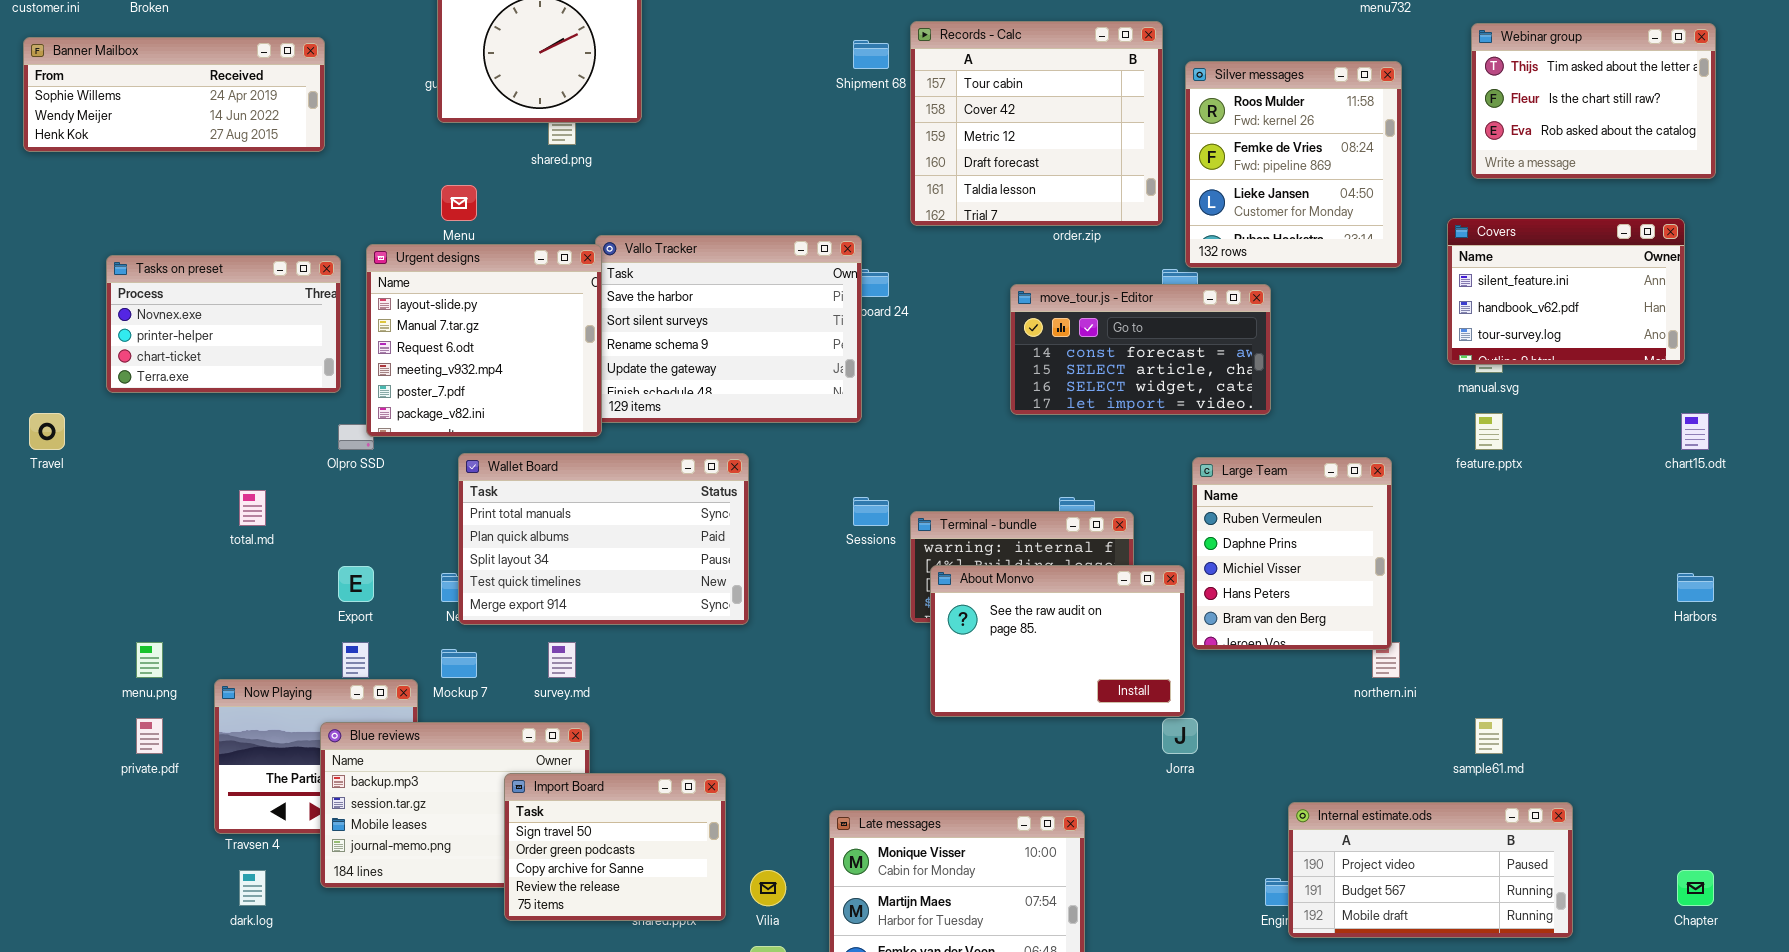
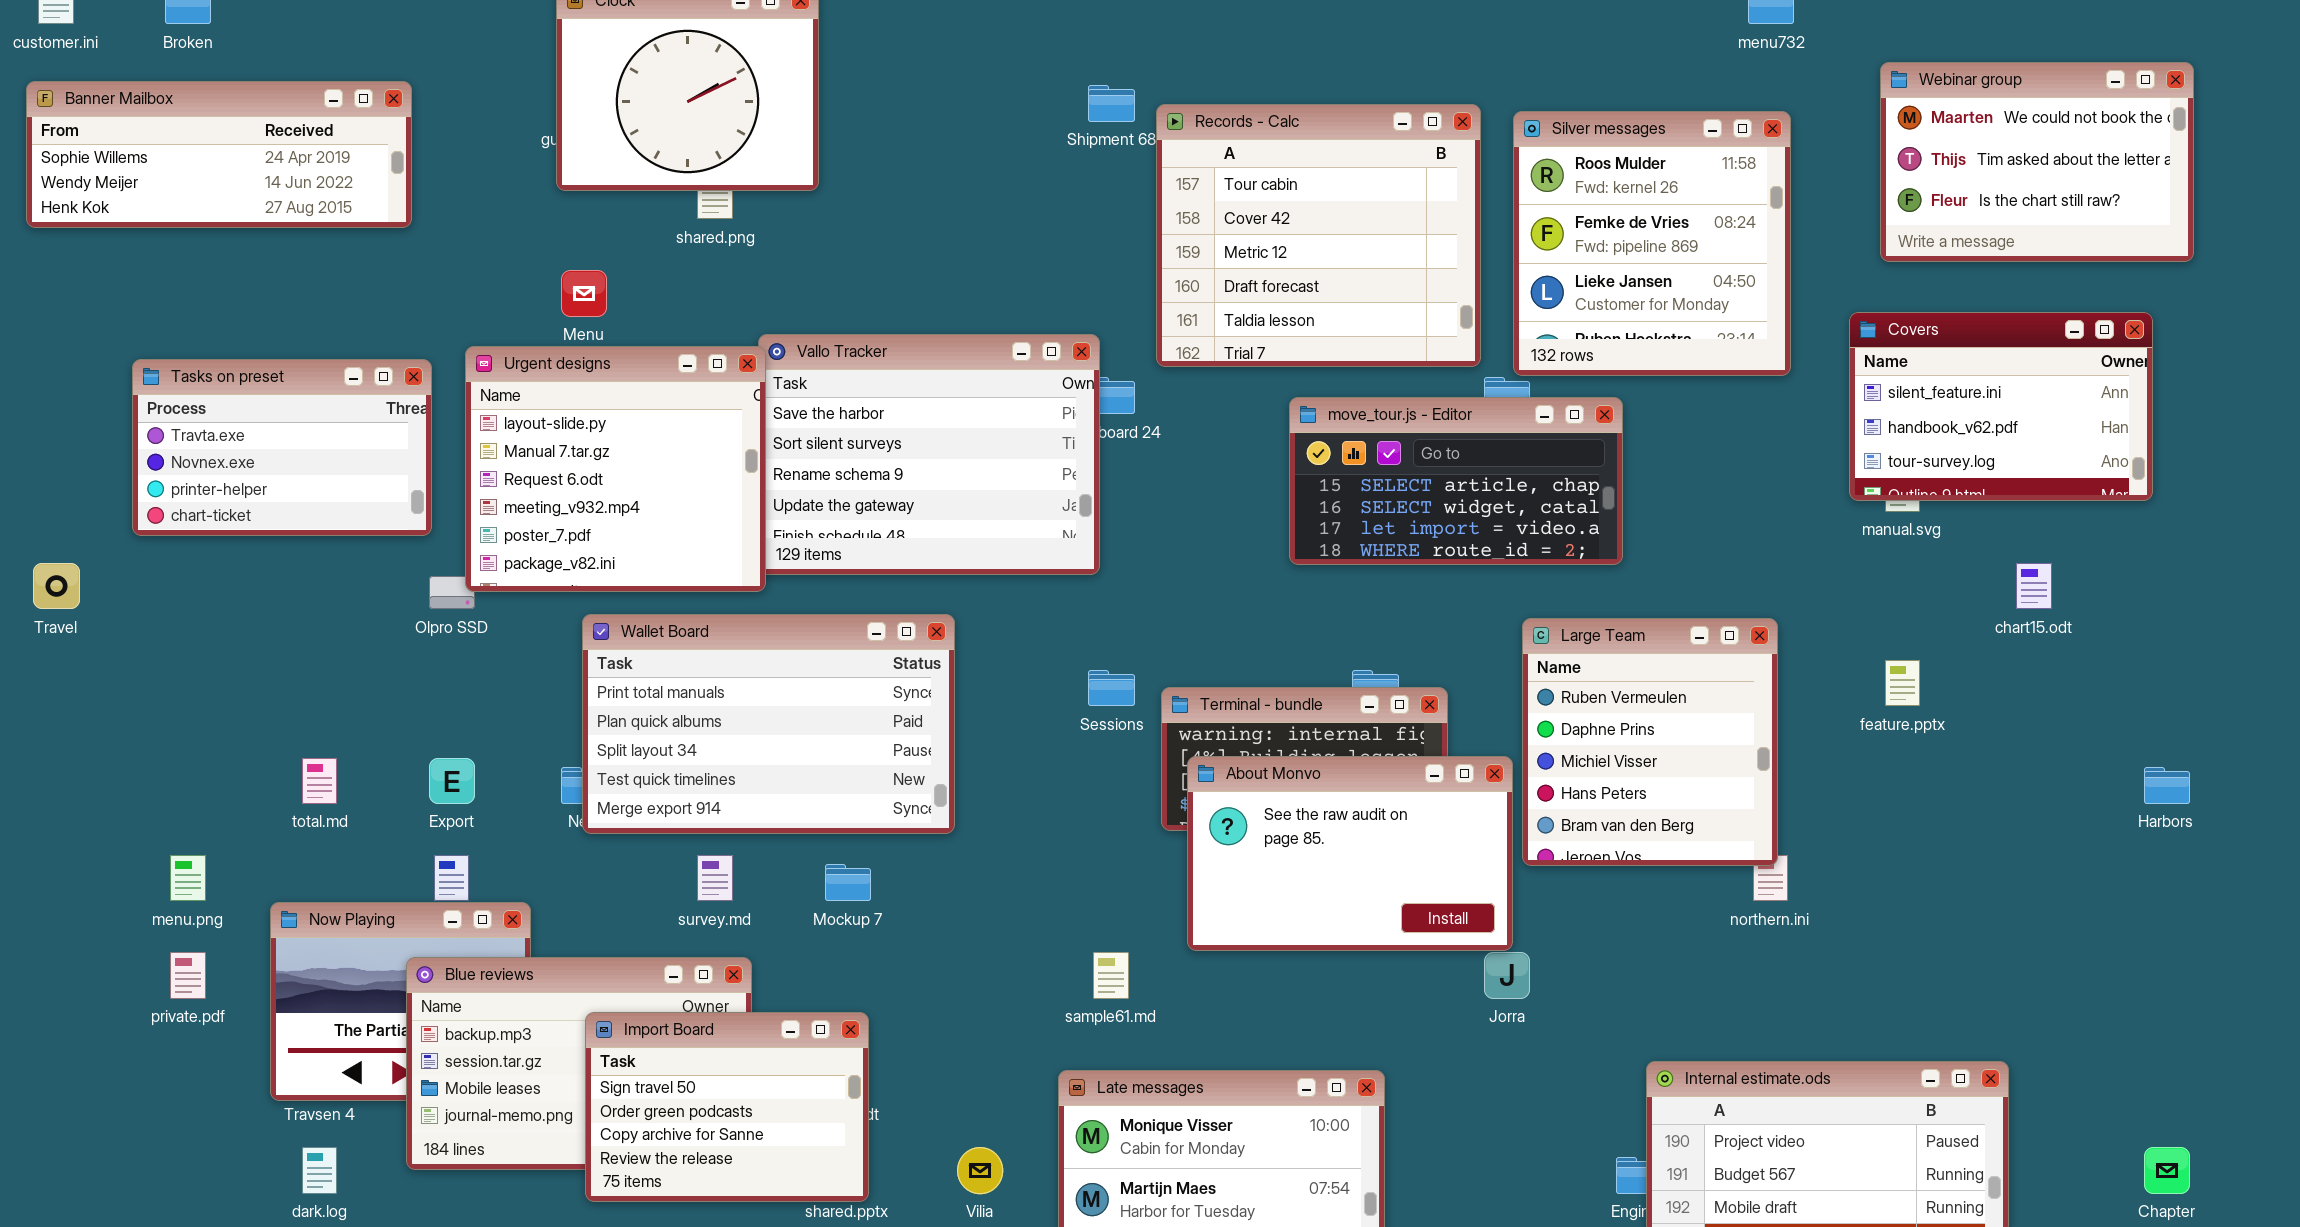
Records - Calc: [910,21,1163,226] -> [1156,104,1481,367], moved
Webinar group: [1471,23,1716,179] -> [1880,62,2194,262], scrolled up 1 row
Tasks on preset: [106,255,341,393] -> [132,359,432,536], scrolled up 1 row
move_tour.js - Editor: [1010,284,1271,415] -> [1289,397,1623,565], scrolled down 1 row
feature.pptx: [1475,413,1503,450] -> [1885,660,1920,706], moved
chart15.odt: [1681,413,1709,450] -> [2016,563,2052,609], moved
total.md: [239,490,266,526] -> [302,758,337,804], moved
Mockup 7: [441,649,477,678] -> [825,864,871,901], moved
sample61.md: [1475,718,1503,754] -> [1093,952,1129,999], moved
Import Board: [504,773,726,921] -> [585,1012,869,1202], moved

